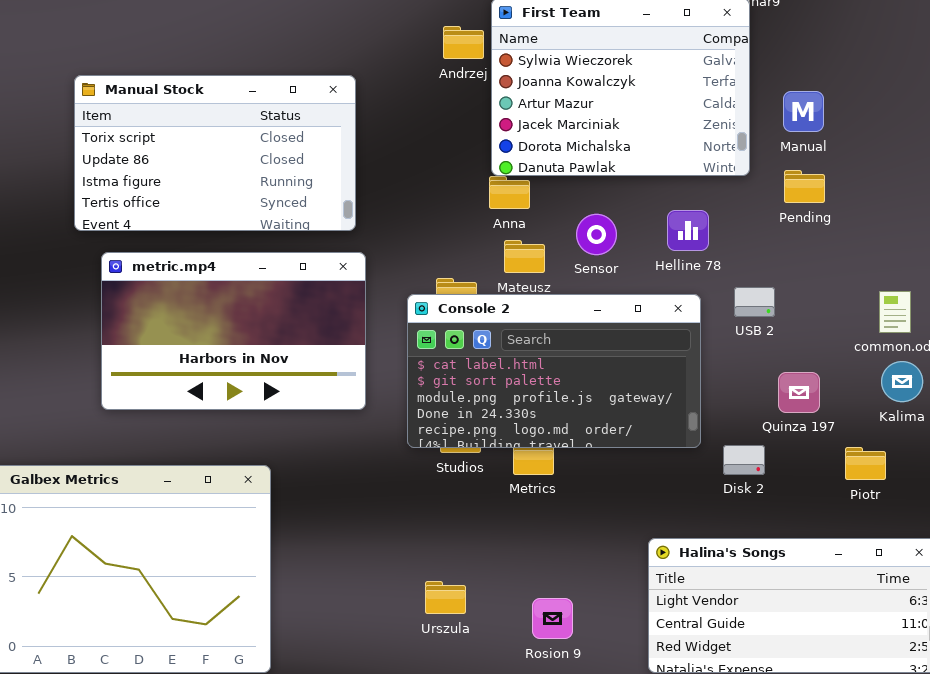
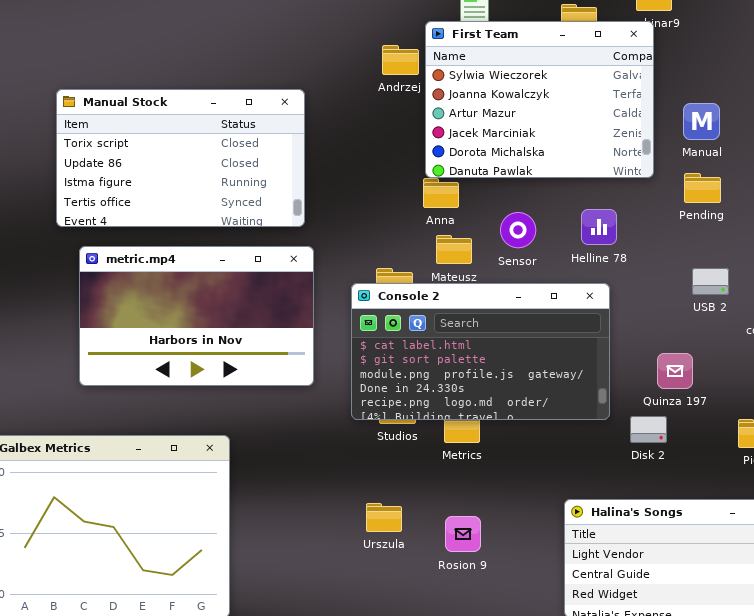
USB 2: [734,287,775,317] -> [692,268,729,295], moved
Quinza 197: [778,372,820,413] -> [657,353,693,389], moved
Urszula: [425,581,466,614] -> [366,503,402,532], moved
Rosion 9: [532,598,573,639] -> [445,516,481,552], moved

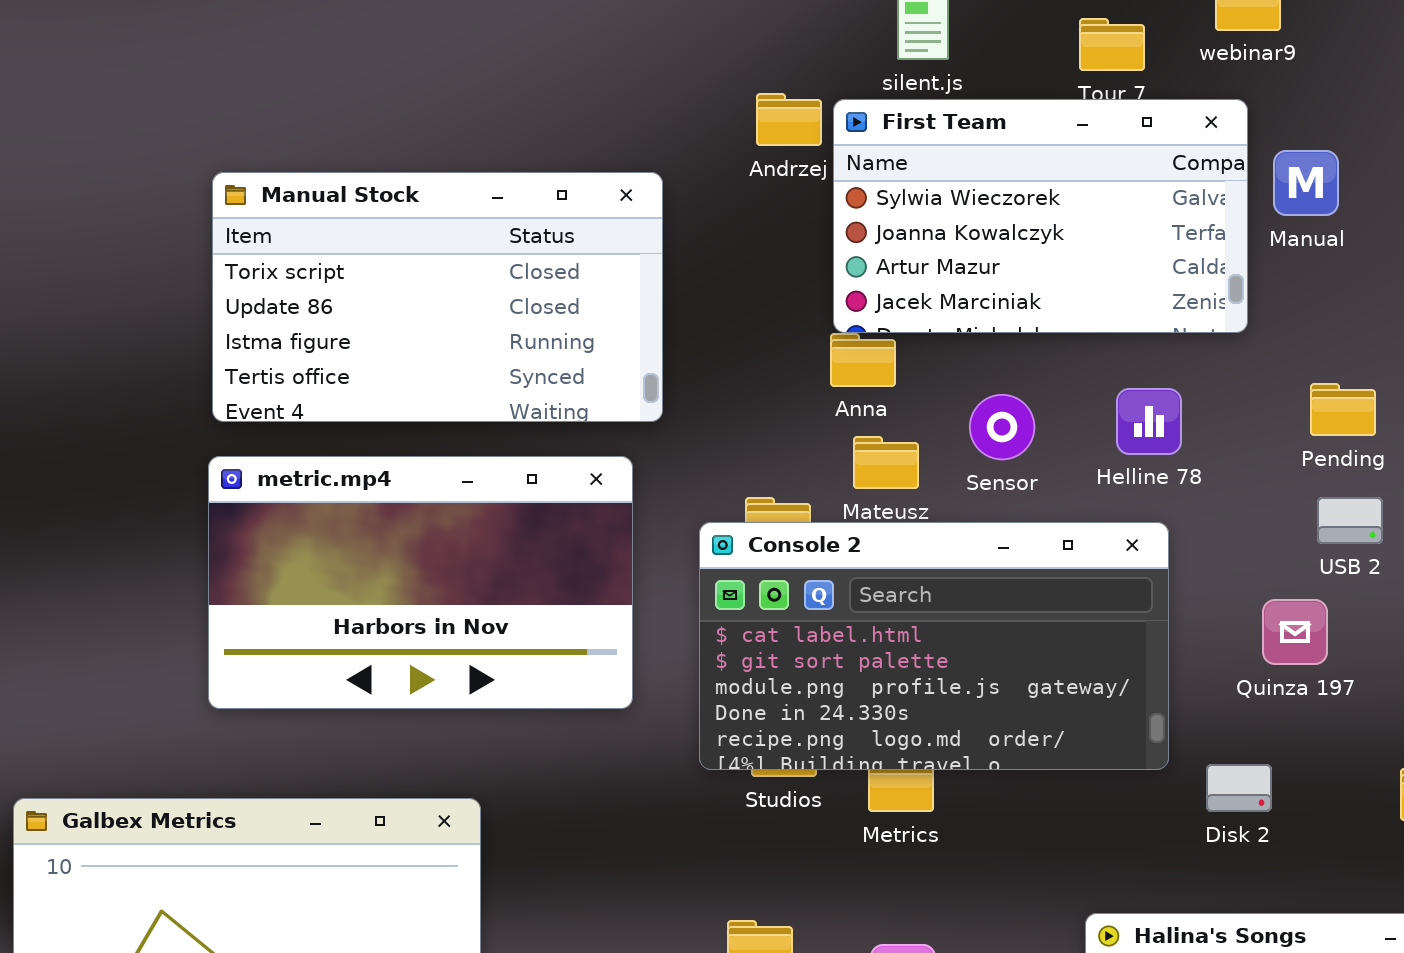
First Team: [425,21,654,178] -> [833,99,1248,333], resized
Manual Stock: [56,89,305,227] -> [212,172,663,422], moved
Manual: [683,103,720,140] -> [1273,150,1339,216], moved
Pending: [684,173,721,203] -> [1310,383,1376,436], moved
Quinza 197: [657,353,693,389] -> [1262,599,1328,665], moved

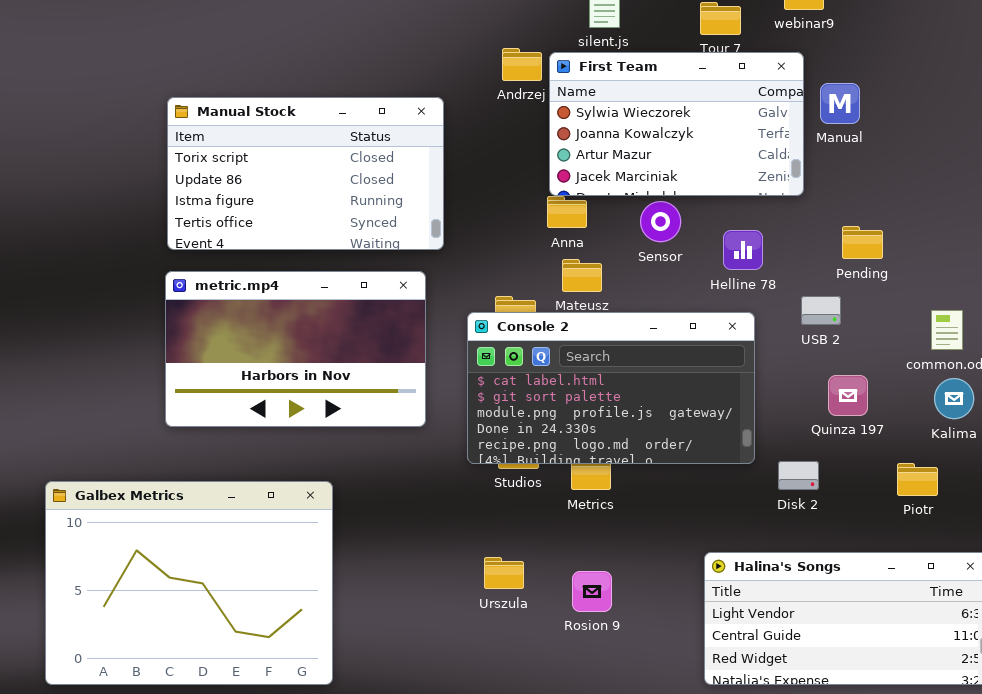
Sensor: [969,394,1035,460] -> [640,201,681,242], moved
USB 2: [1317,497,1383,544] -> [801,296,841,325], moved
Quinza 197: [1262,599,1328,665] -> [828,375,868,416], moved

